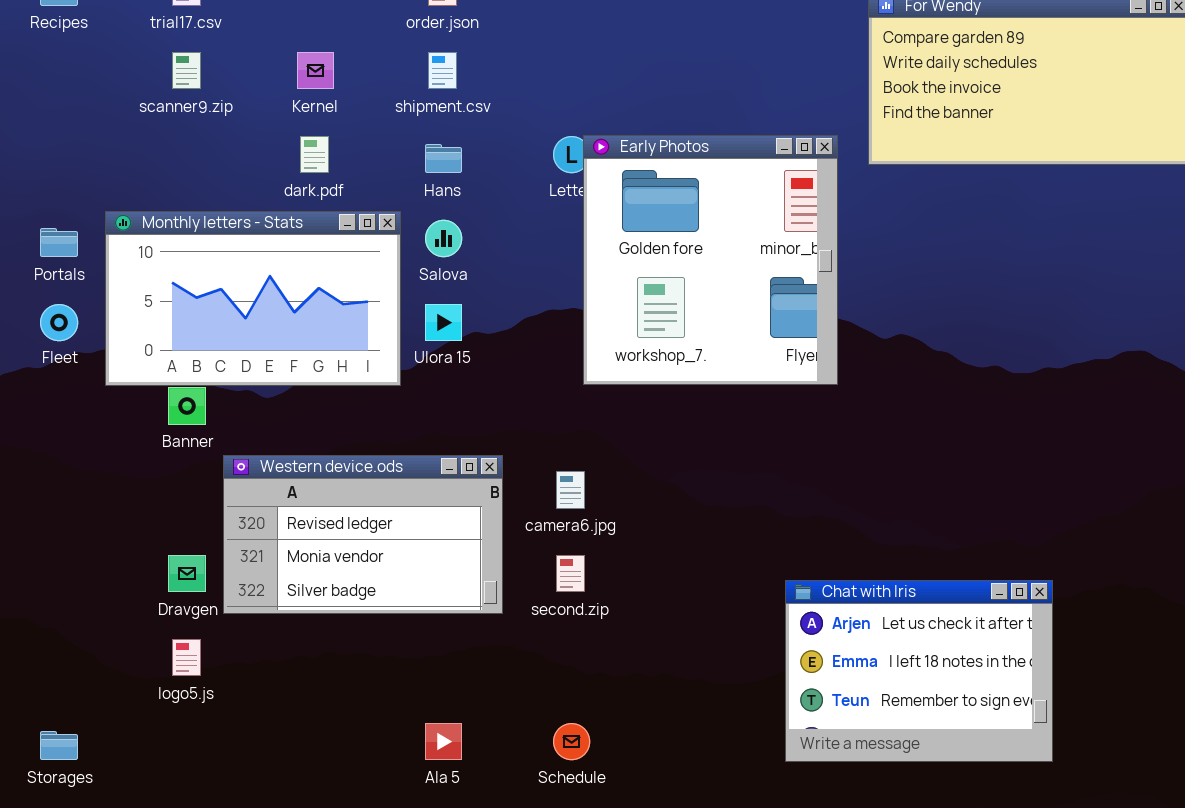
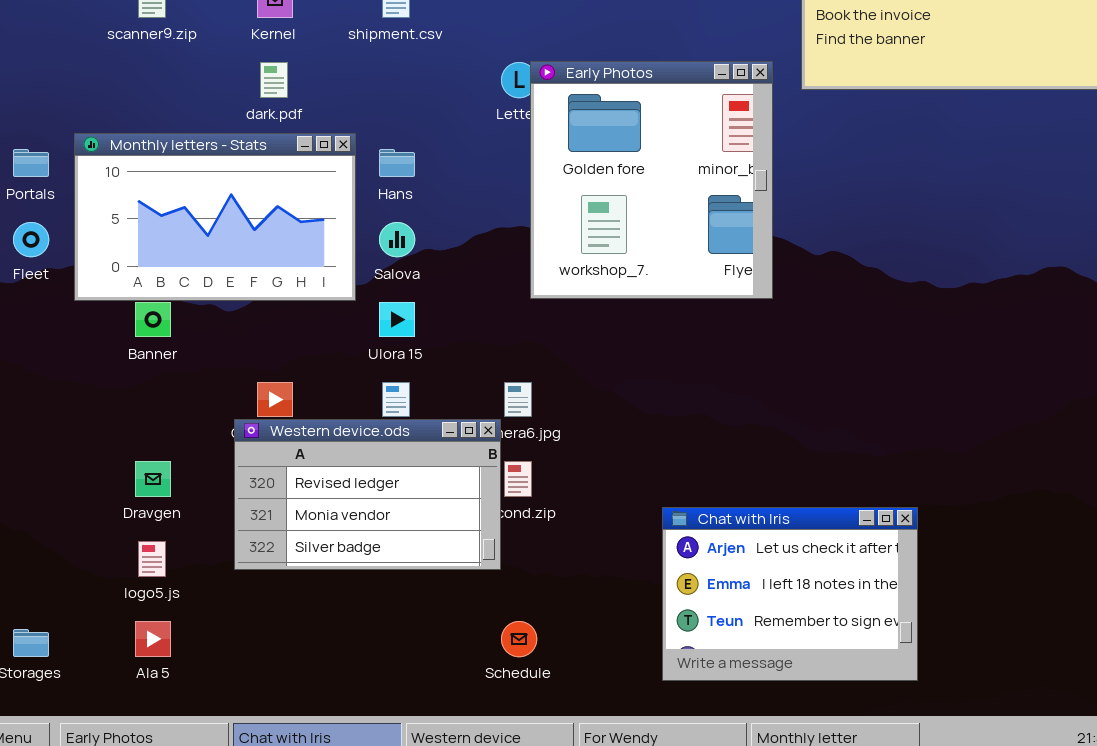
Hans: [425,144,462,173] -> [379,149,415,177], moved
Salova: [425,220,462,257] -> [379,222,415,257], moved
Ulora 15: [425,304,462,341] -> [379,302,415,337], moved
Western device.ods: [223,455,503,614] -> [234,419,501,570], moved
Chat with Iris: [785,580,1053,762] -> [662,507,918,681], moved
Ala 5: [425,723,462,760] -> [135,621,171,657], moved

